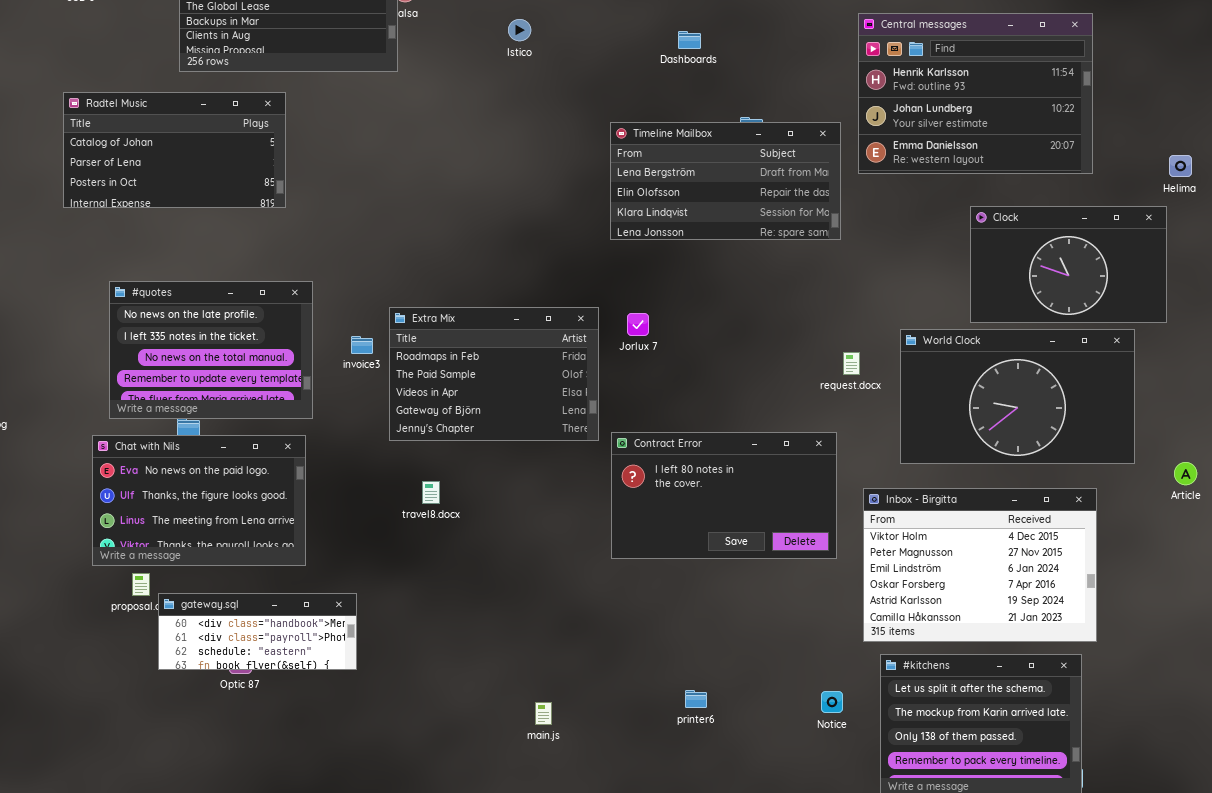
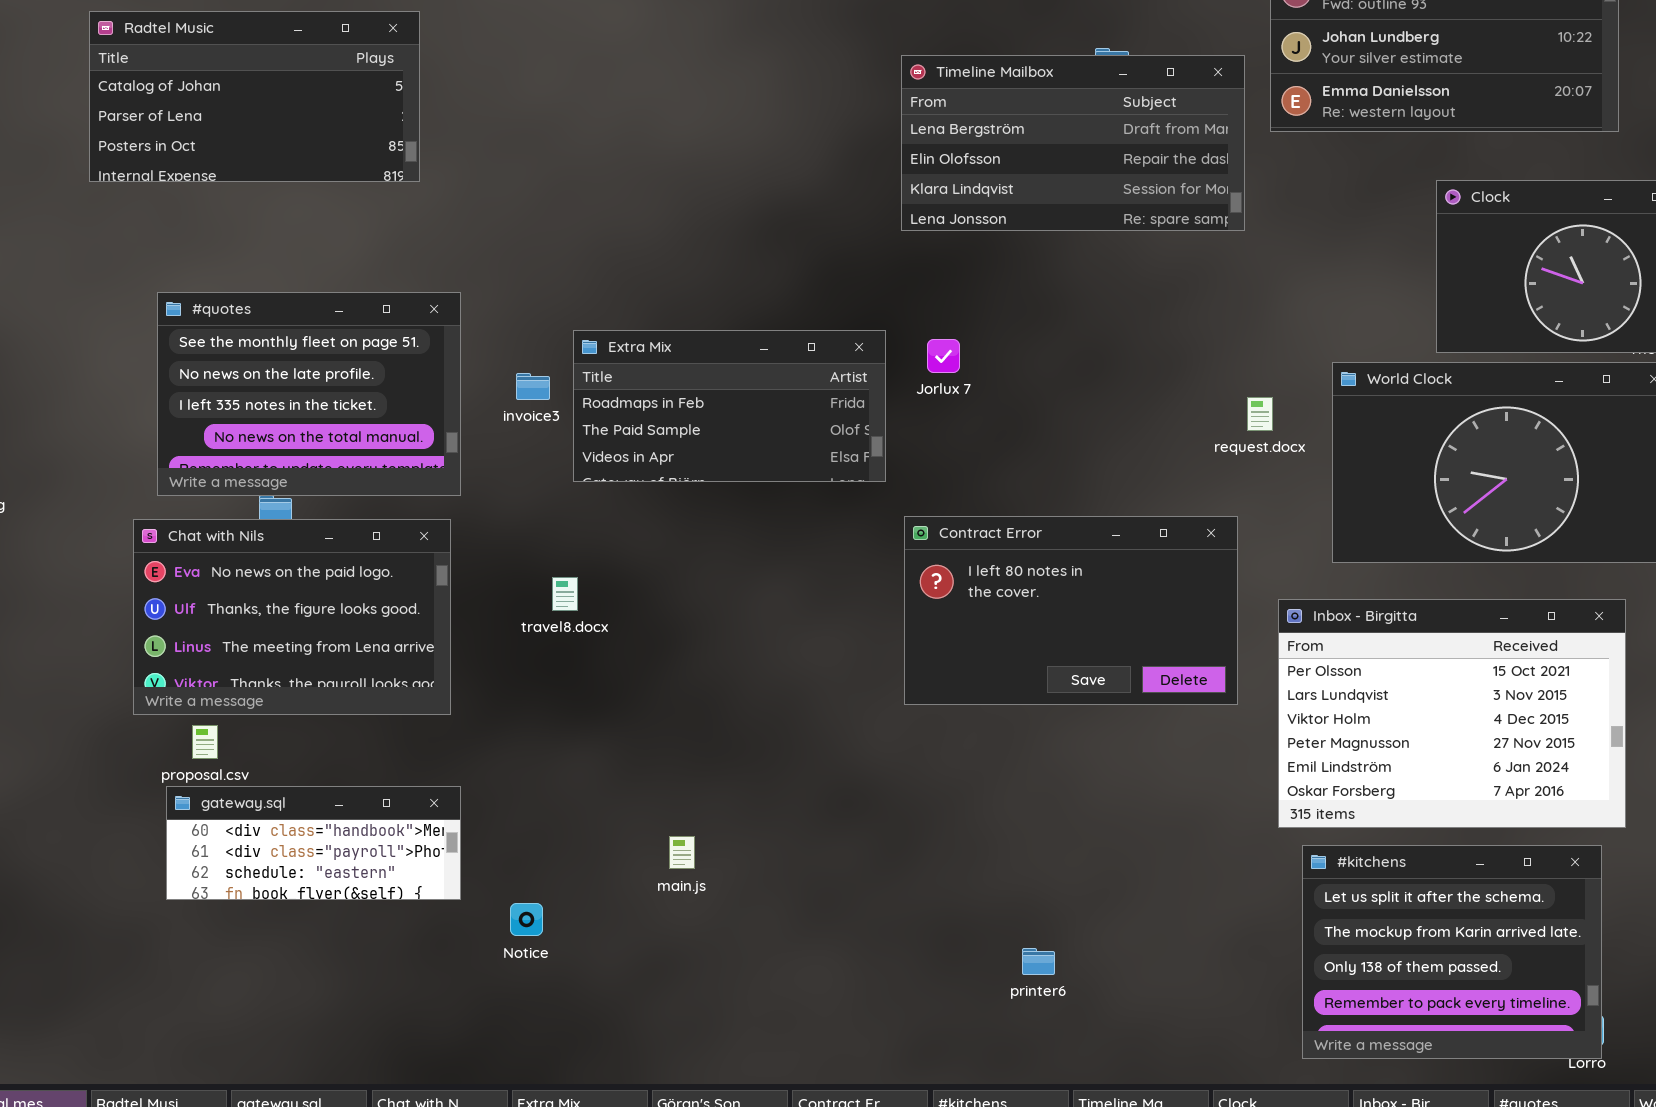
#quotes: [109,281,313,419] -> [157,292,461,496], scrolled up 1 row
Extra Mix: [389,307,599,441] -> [573,330,886,482], resized
travel8.docx: [422,481,440,504] -> [552,577,578,611], moved
Inbox - Birgitta: [863,488,1097,642] -> [1278,599,1626,828], scrolled up 2 rows
gateway.sql: [158,593,357,670] -> [166,786,461,900], moved
printer6: [685,690,707,708] -> [1022,948,1055,975], moved
Notice: [821,691,843,713] -> [510,903,543,936], moved
main.js: [535,702,552,725] -> [669,836,695,869], moved

